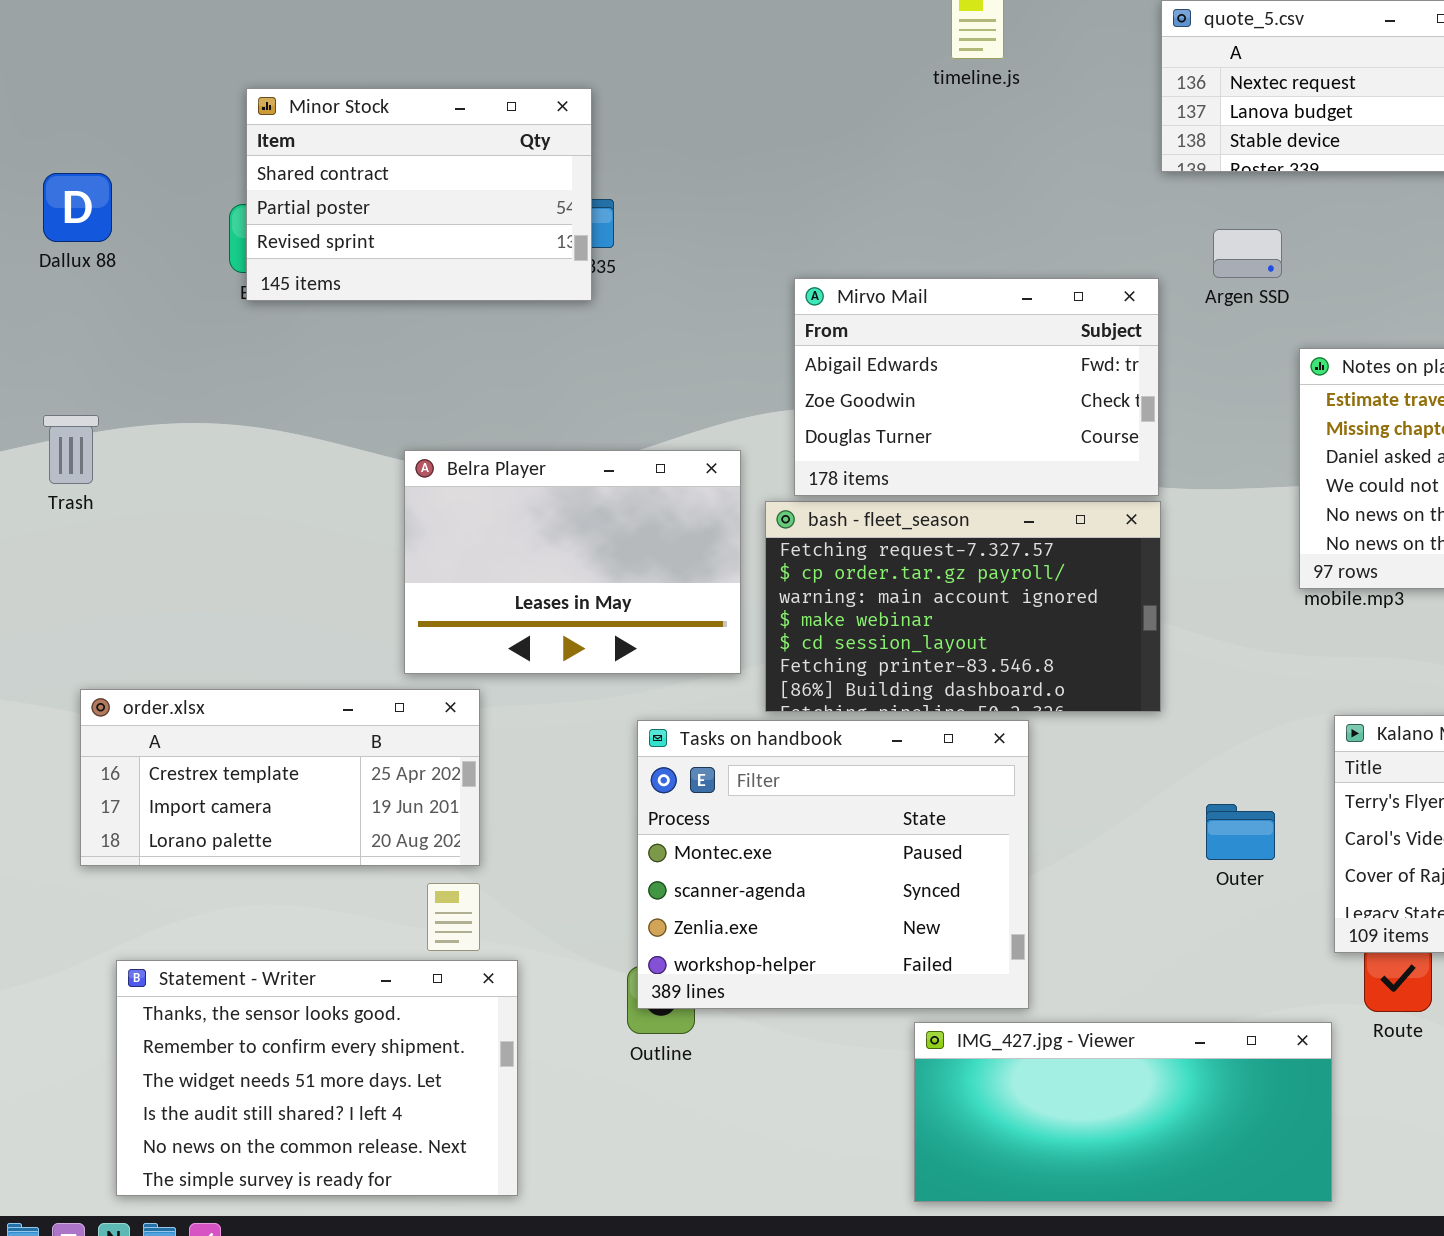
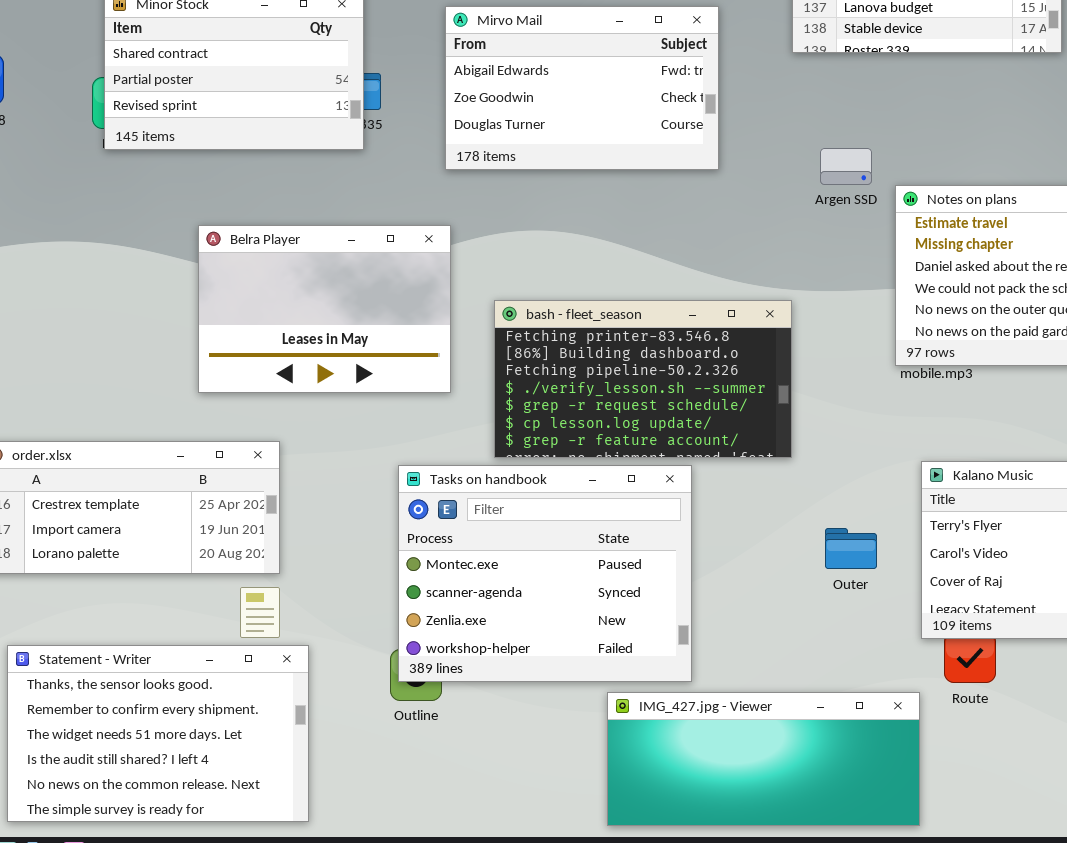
Argen SSD: [1213,229,1282,278] -> [820,148,872,185], moved
Mirvo Mail: [794,278,1159,496] -> [445,6,719,170], moved
Belra Player: [404,450,741,674] -> [198,225,451,393], moved
bash - fleet_season: [765,501,1161,712] -> [494,300,792,458], scrolled down 5 rows

